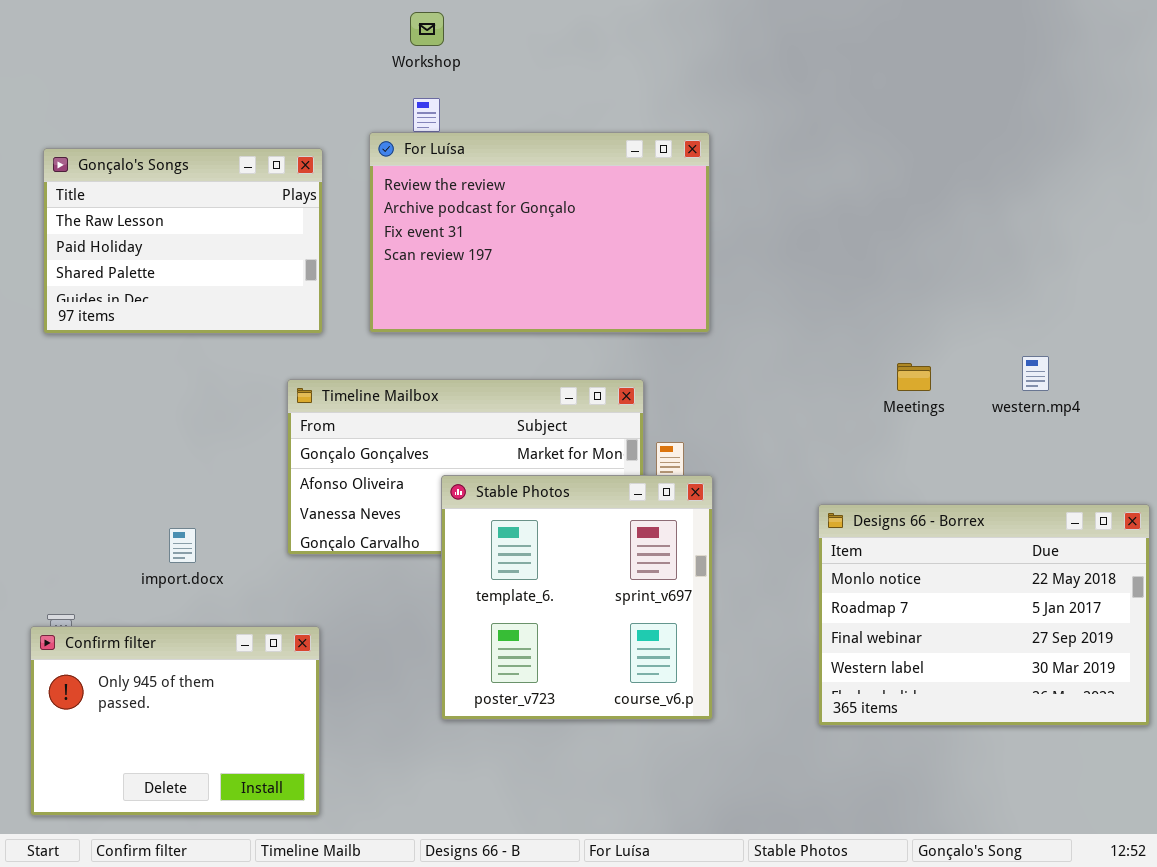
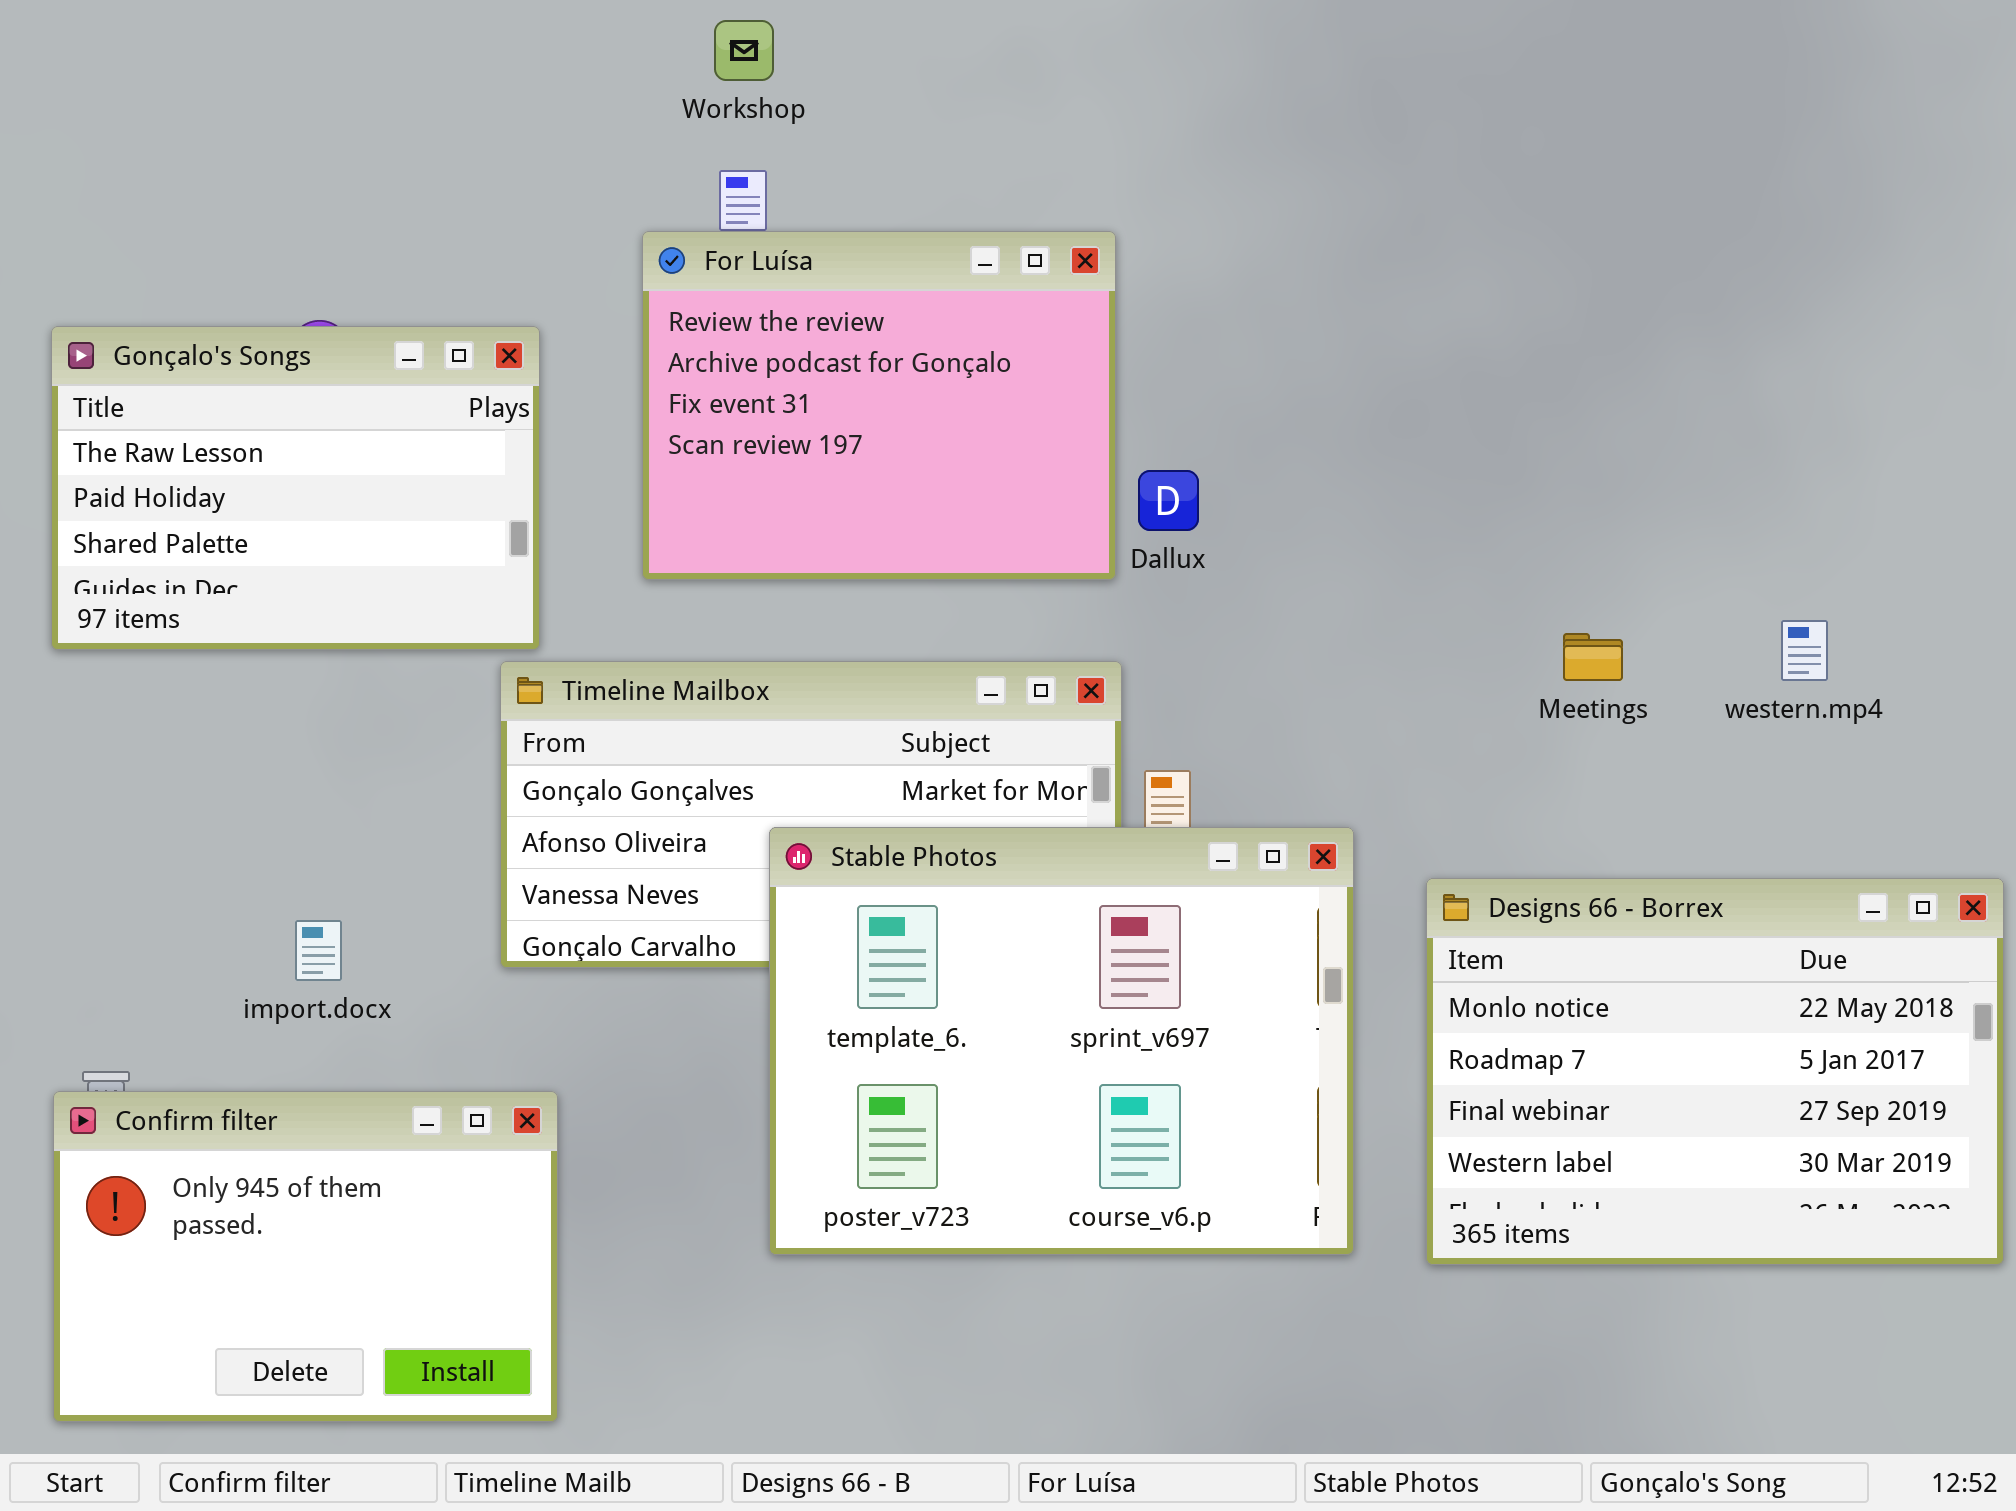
For Luísa: [369,132,710,333] -> [642,231,1116,580], resized
Gonçalo's Songs: [43,148,323,334] -> [51,326,540,650], moved
Stable Photos: [441,475,713,720] -> [769,827,1354,1255], resized

